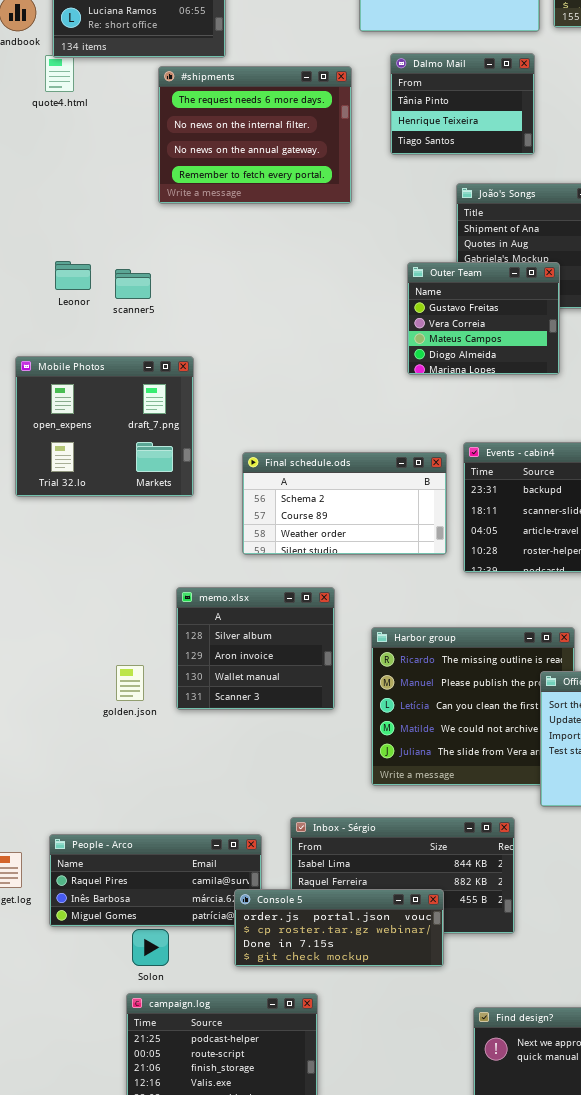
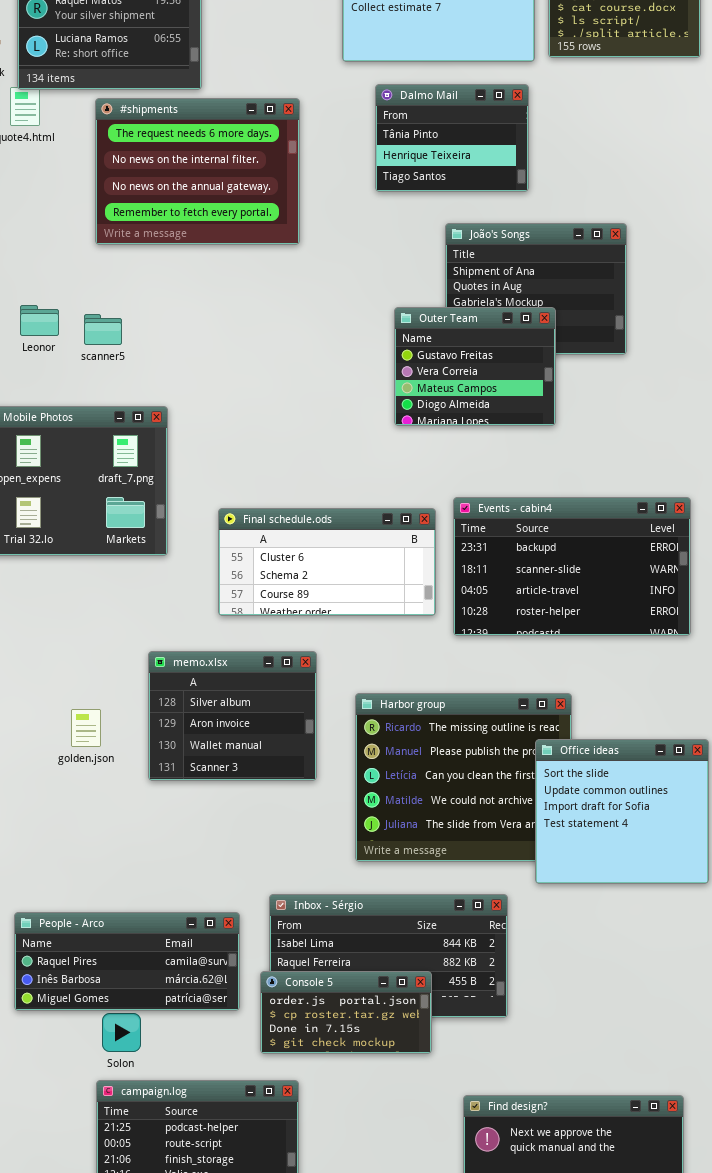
#shipments: [158,66,352,204] -> [95,98,300,245], moved
Final schedule.ods: [242,452,447,555] -> [218,508,436,616], scrolled up 1 row
golden.json: [116,665,144,701] -> [71,709,101,747], moved
Console 5: [234,889,444,967] -> [260,971,432,1054], resized

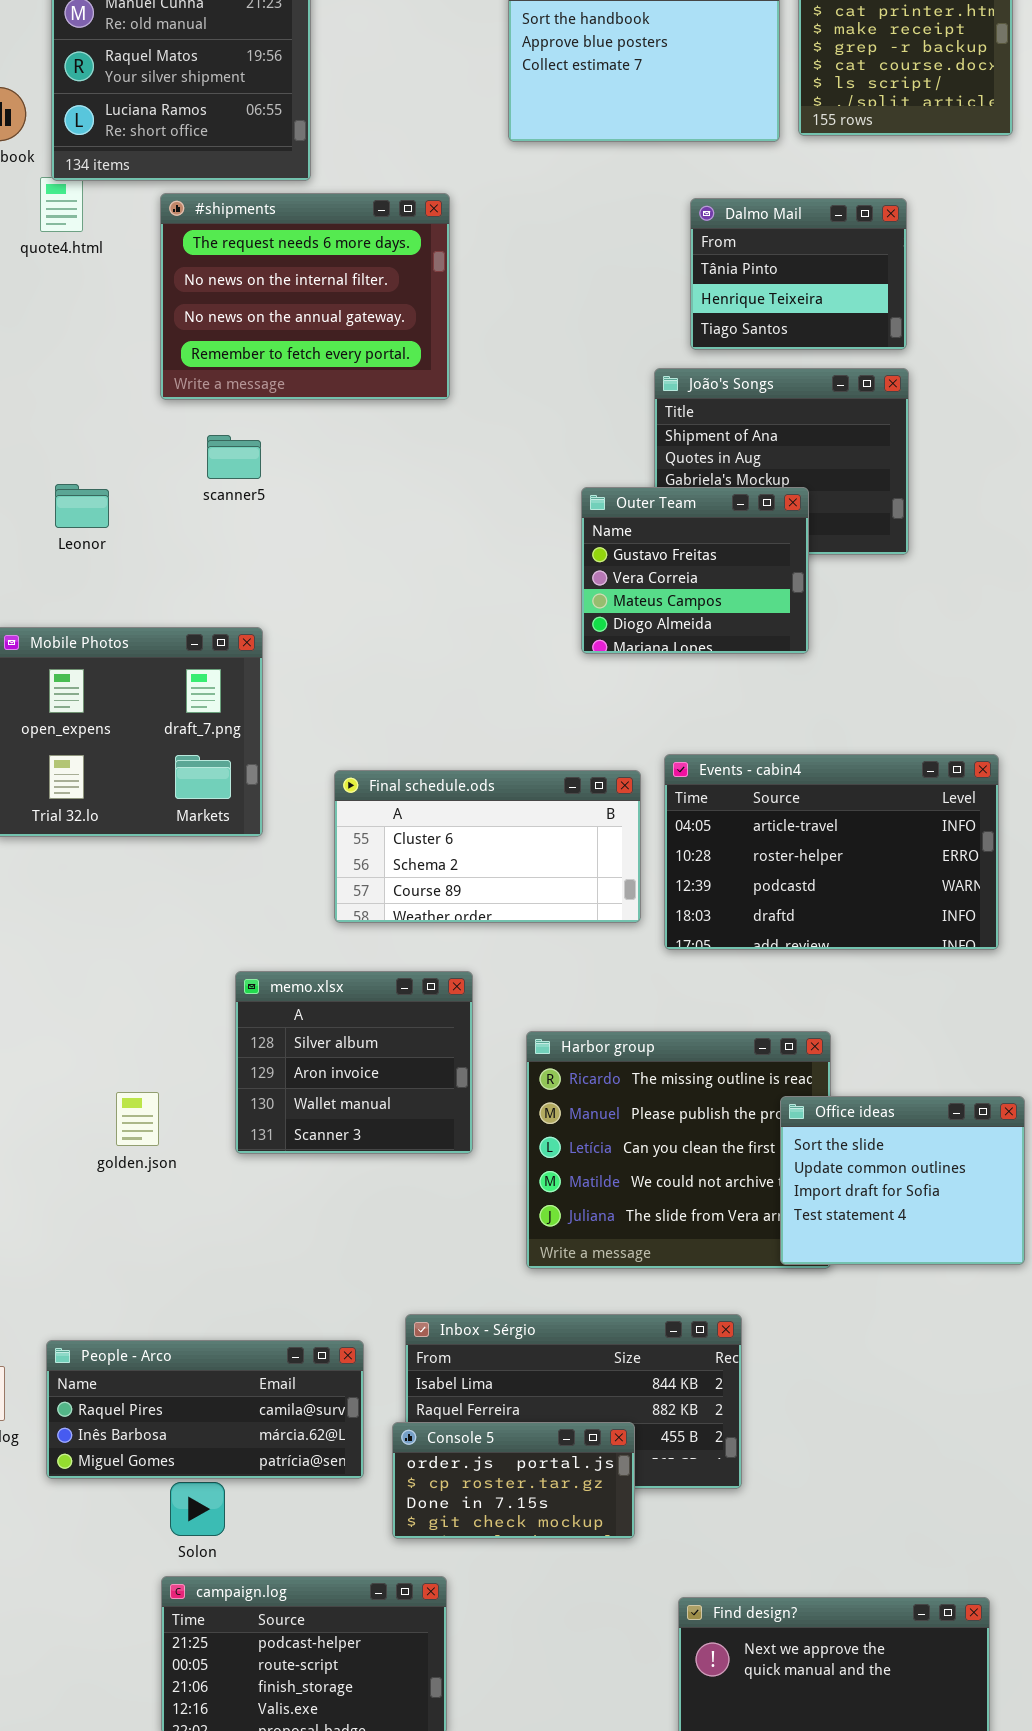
Dalmo Mail: [375,84,529,192] -> [690,198,907,350], moved
scanner5: [84,314,122,345] -> [207,435,261,479], moved
Events - cabin4: [453,497,691,636] -> [664,754,999,950], scrolled down 2 rows
golden.json: [71,709,101,747] -> [116,1092,159,1146], moved
Office ideas: [535,739,709,884] -> [780,1096,1025,1265], resized

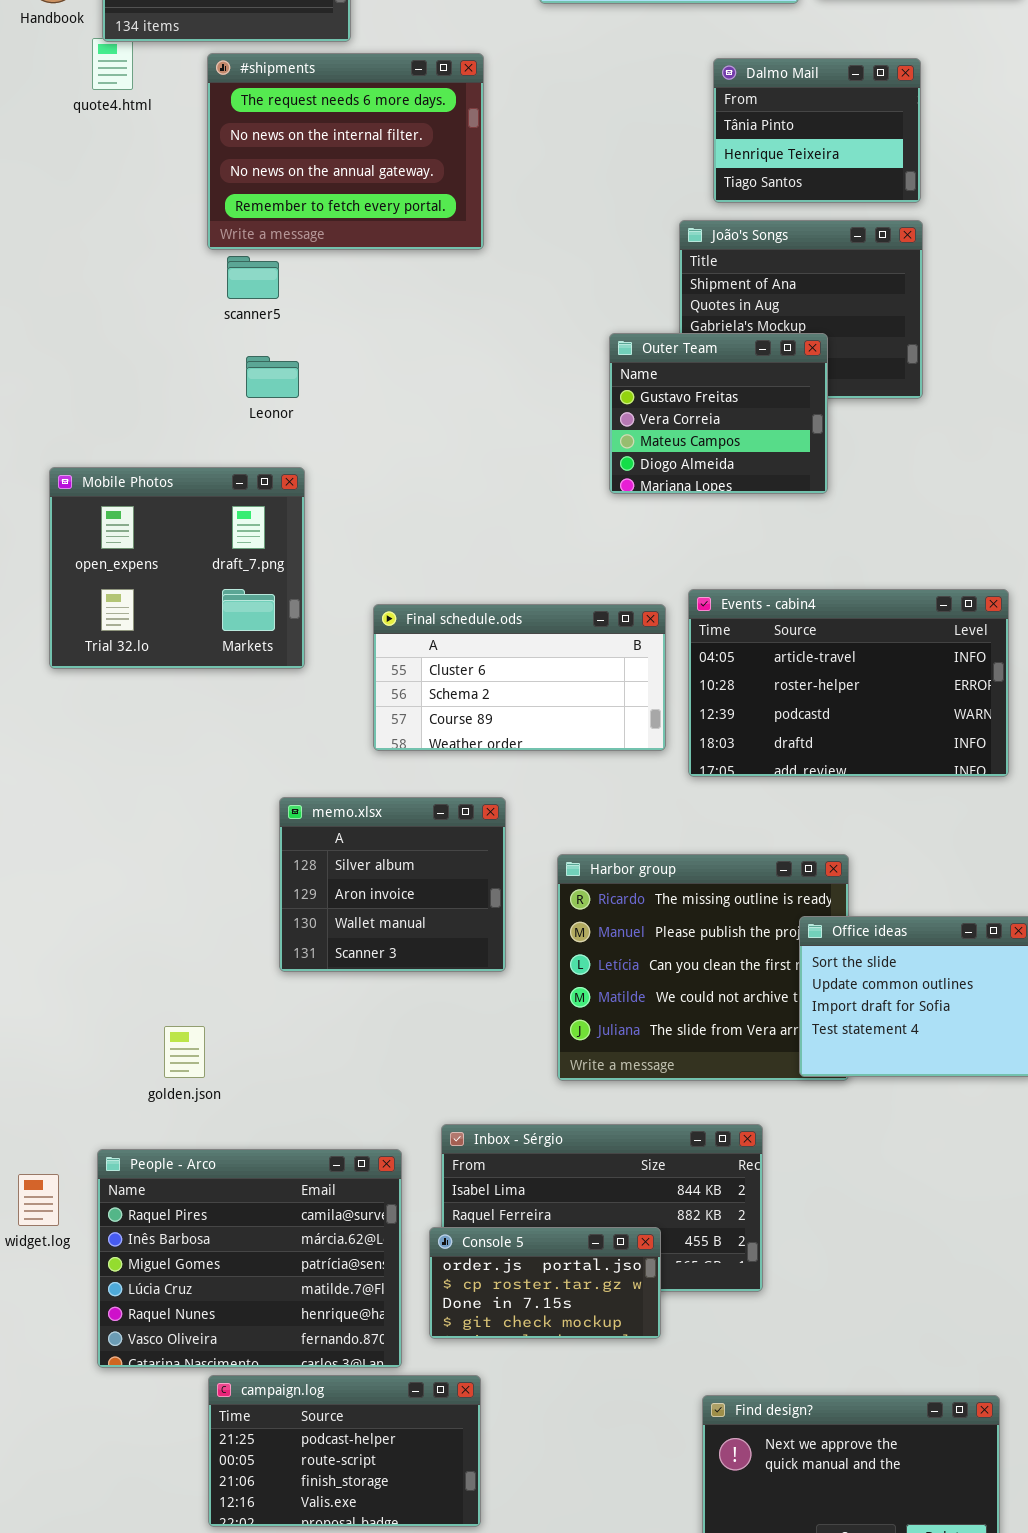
scanner5: [207,435,261,479] -> [227,256,279,299], moved
Leonor: [55,484,109,528] -> [246,356,299,398], moved
golden.json: [116,1092,159,1146] -> [164,1026,205,1078], moved
People - Arco: [46,1340,364,1479] -> [97,1149,402,1368], resized

